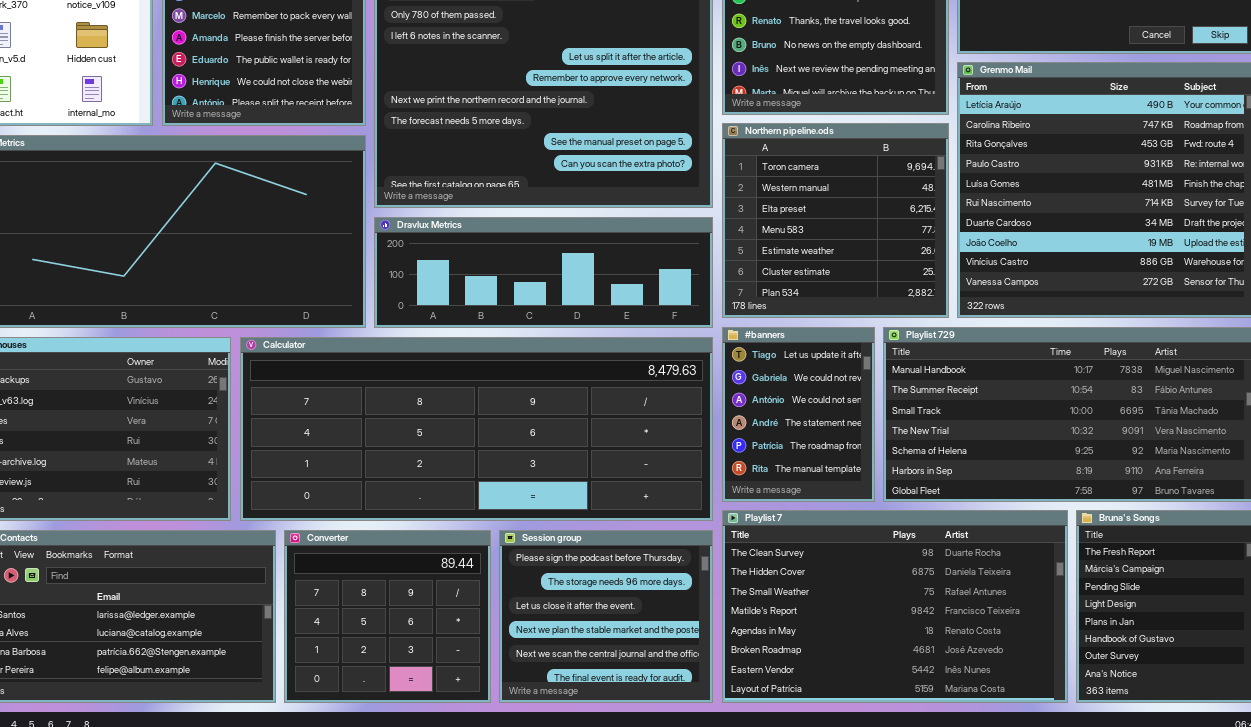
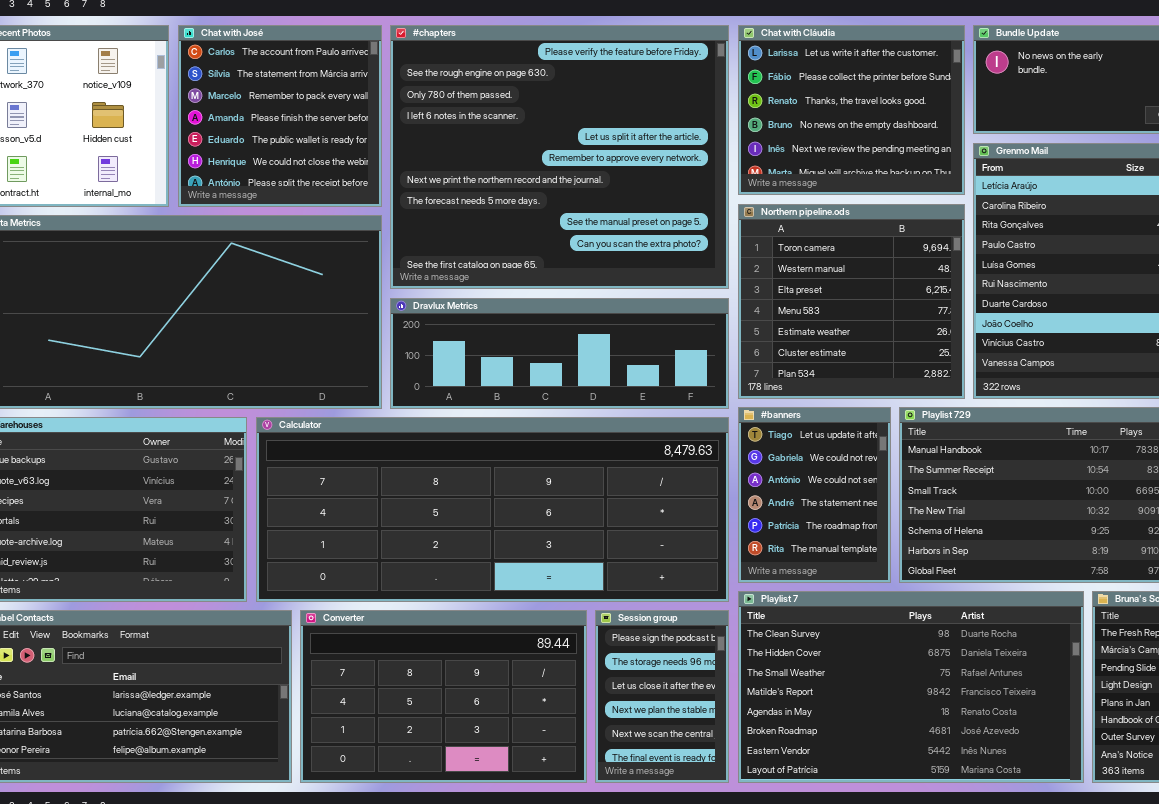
Converter: [284,530,491,703] -> [300,610,587,783], resized
Session group: [499,530,713,703] -> [595,610,729,783], resized

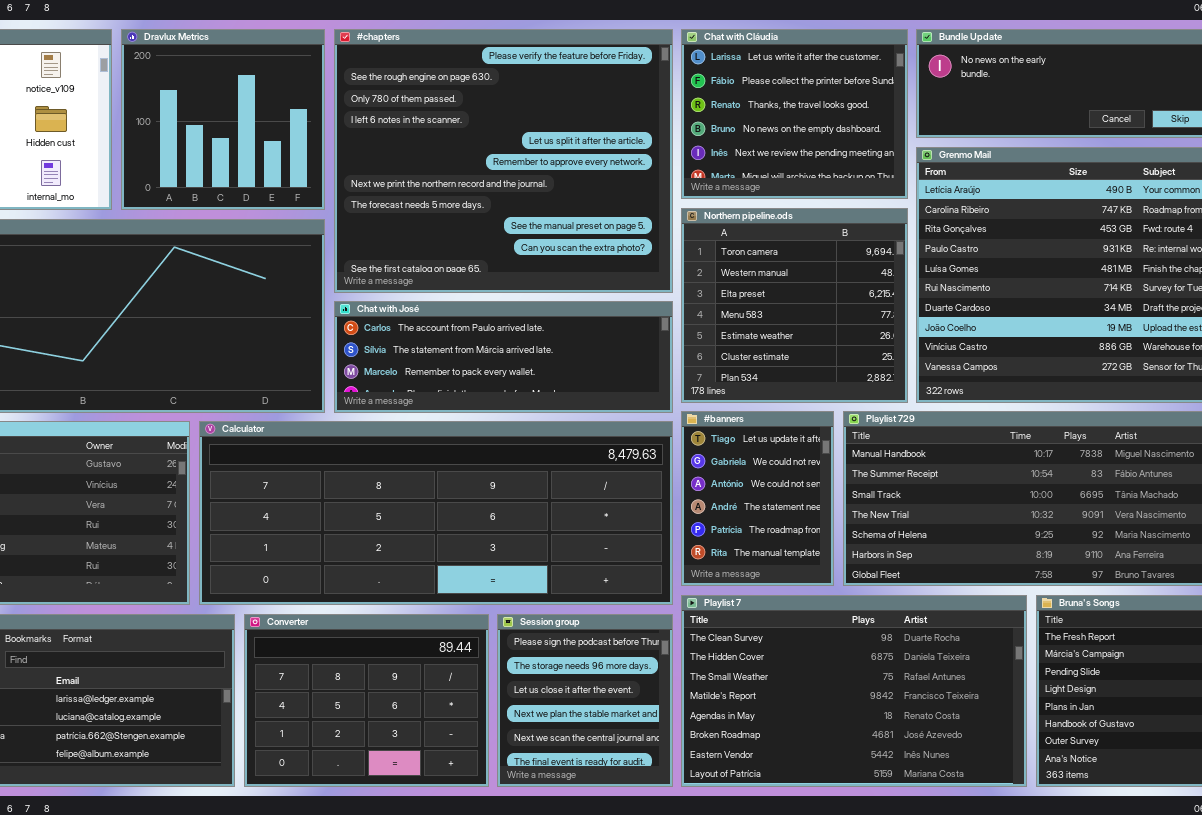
Chat with José: [178,25,382,207] -> [334,301,673,413], moved, resized
Dravlux Metrics: [390,298,729,409] -> [121,29,325,210], moved, resized
Converter: [300,610,587,783] -> [244,614,489,787], resized
Session group: [595,610,729,783] -> [497,614,673,787], resized

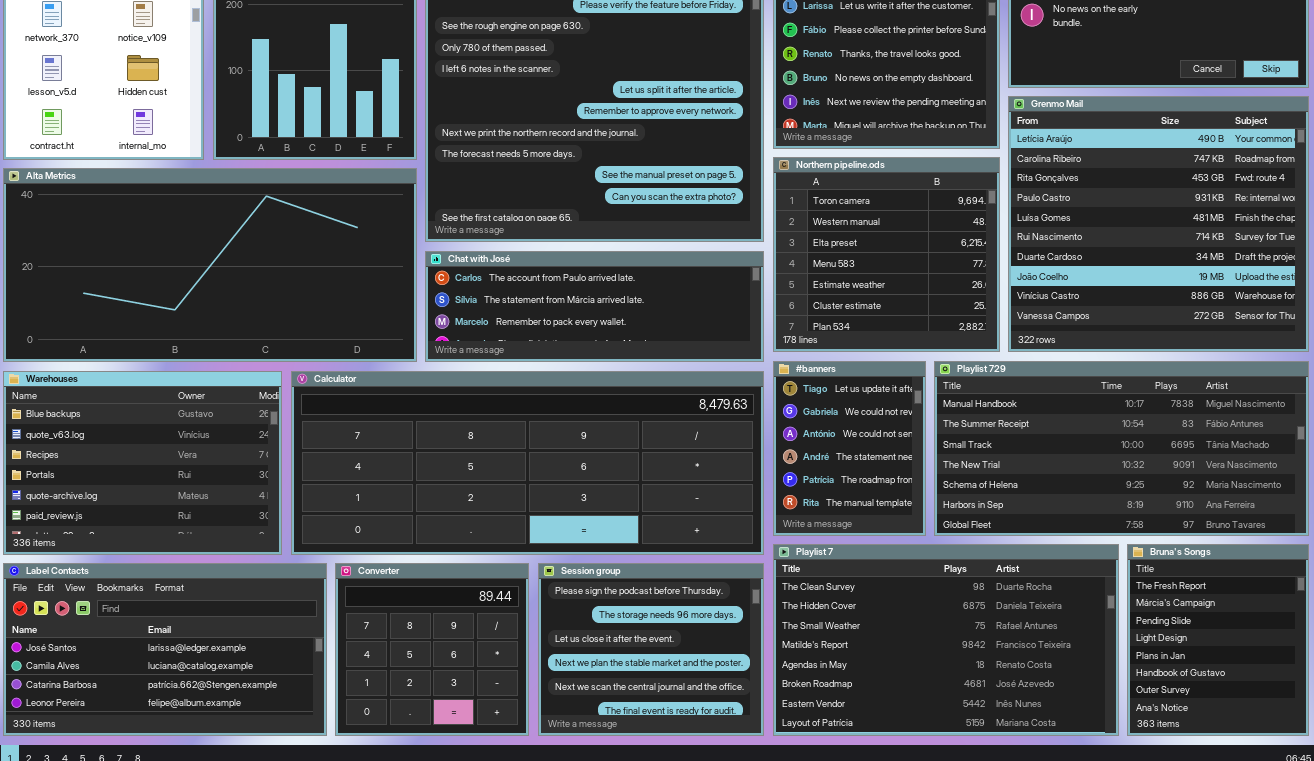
Converter: [244,614,489,787] -> [335,563,529,736], resized
Session group: [497,614,673,787] -> [538,563,764,736], resized

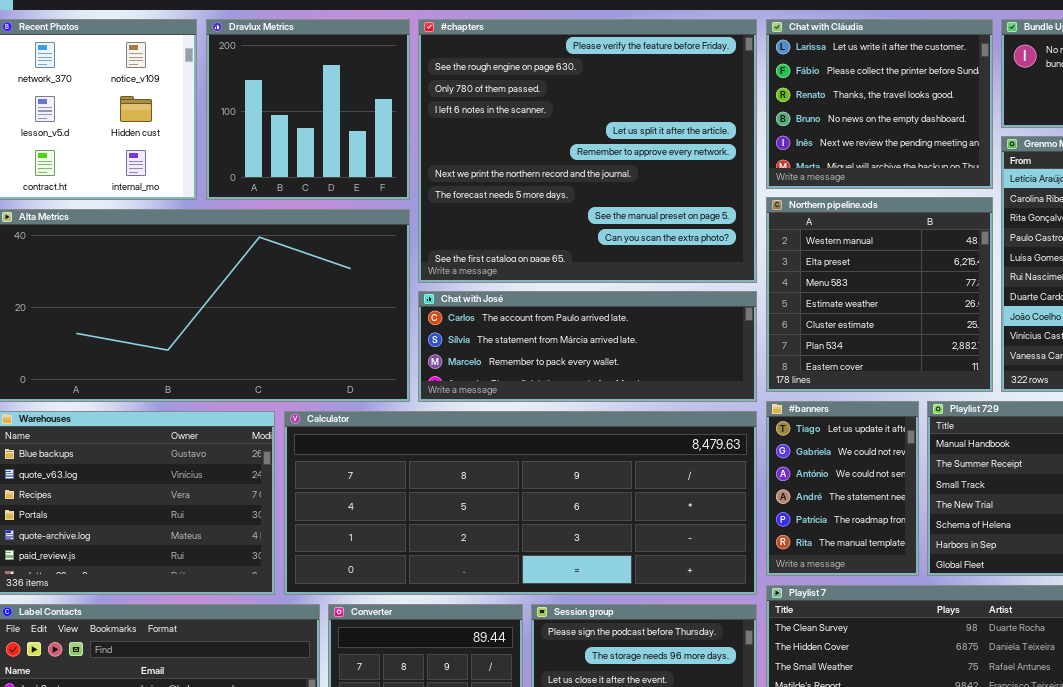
Northern pipeline.ods: [773,157,1000,352] -> [766,197,993,392], scrolled down 1 row

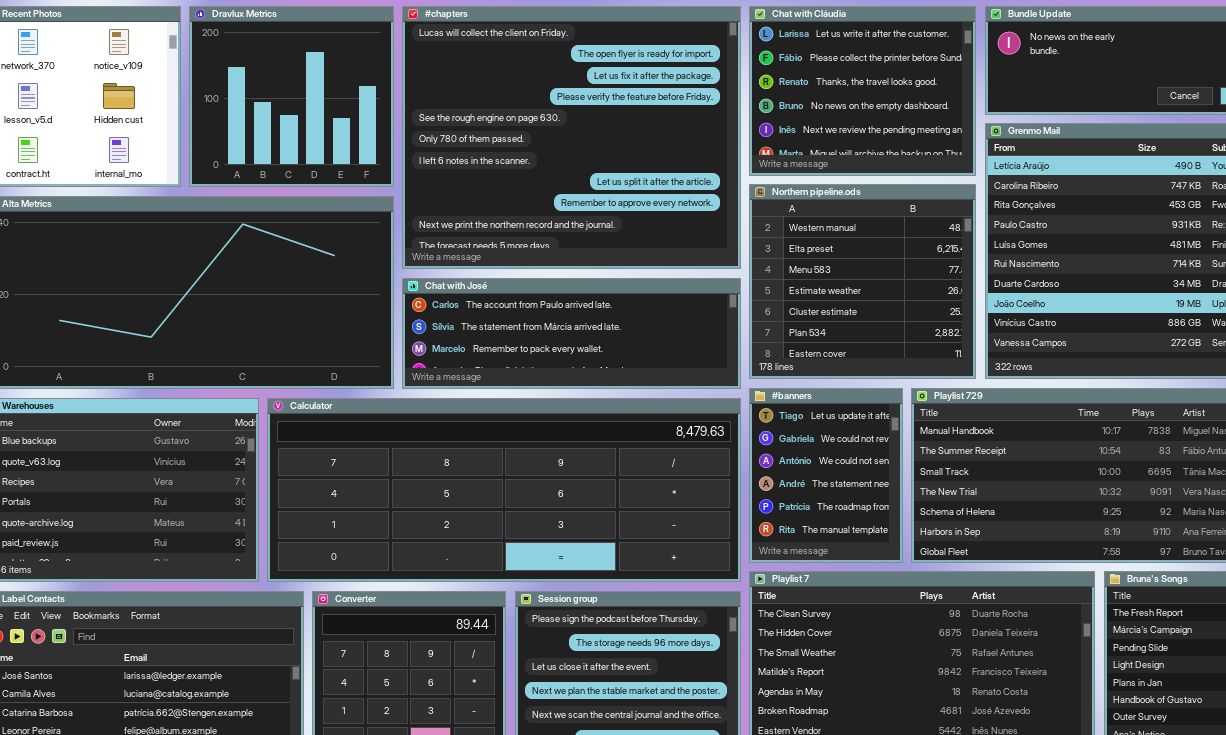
#chapters: [418,19,757,283] -> [402,6,741,269], scrolled up 3 rows

